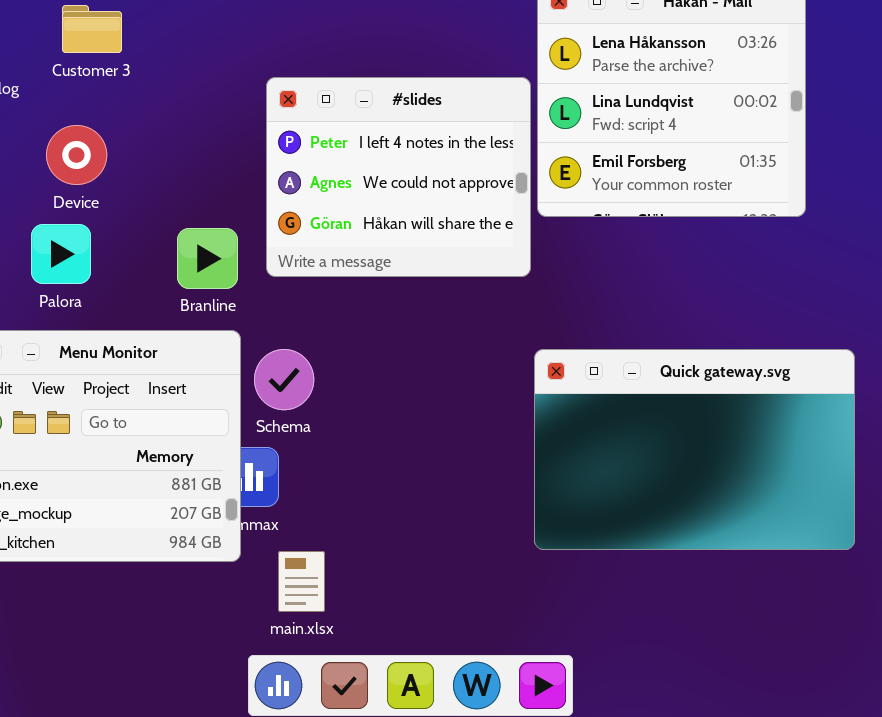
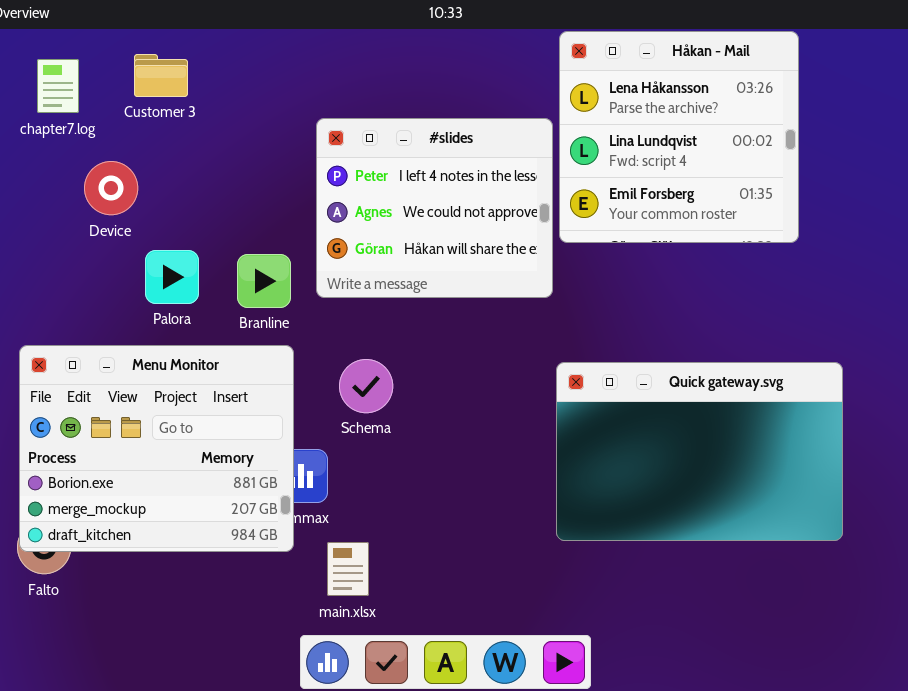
Device: [46,125,107,185] -> [84,161,138,215], moved
Palora: [31,224,91,284] -> [145,250,199,304], moved
Schema: [254,349,314,410] -> [339,359,393,413], moved

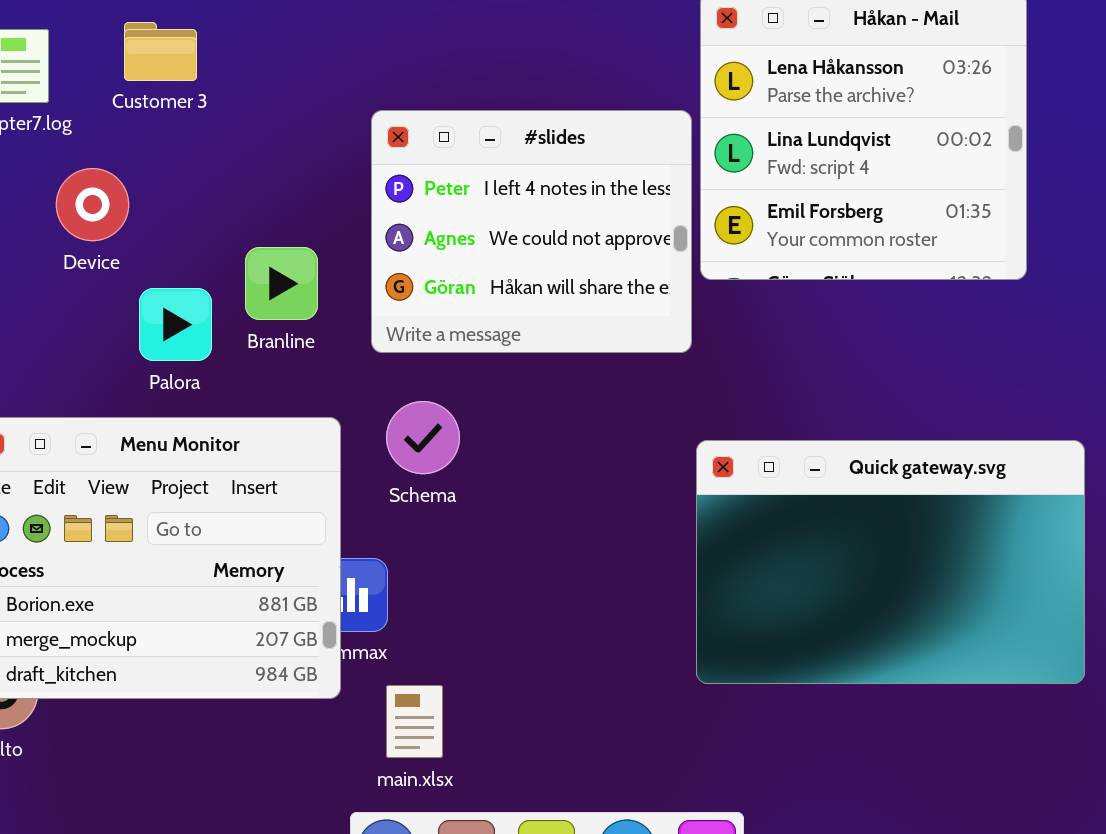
Branline: [237,254,291,308] -> [245,247,318,320], moved
Schema: [339,359,393,413] -> [386,401,460,474], moved

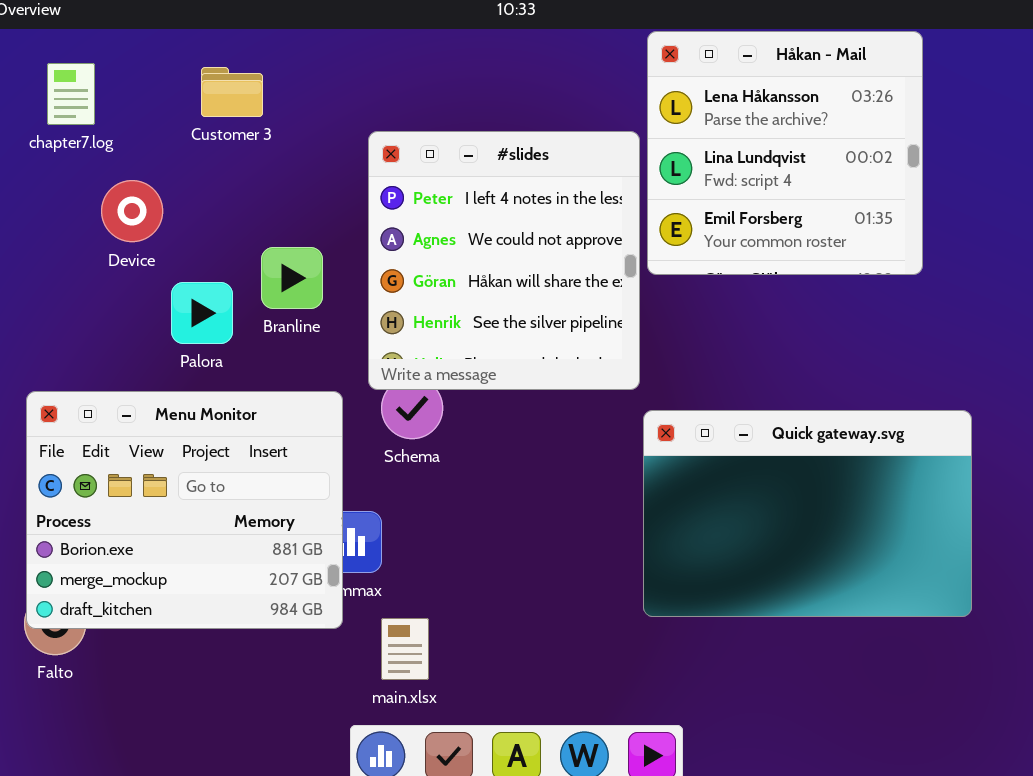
Customer 3: [124,22,197,81] -> [201,67,263,117], moved
#slides: [371,110,692,353] -> [368,131,640,390], resized

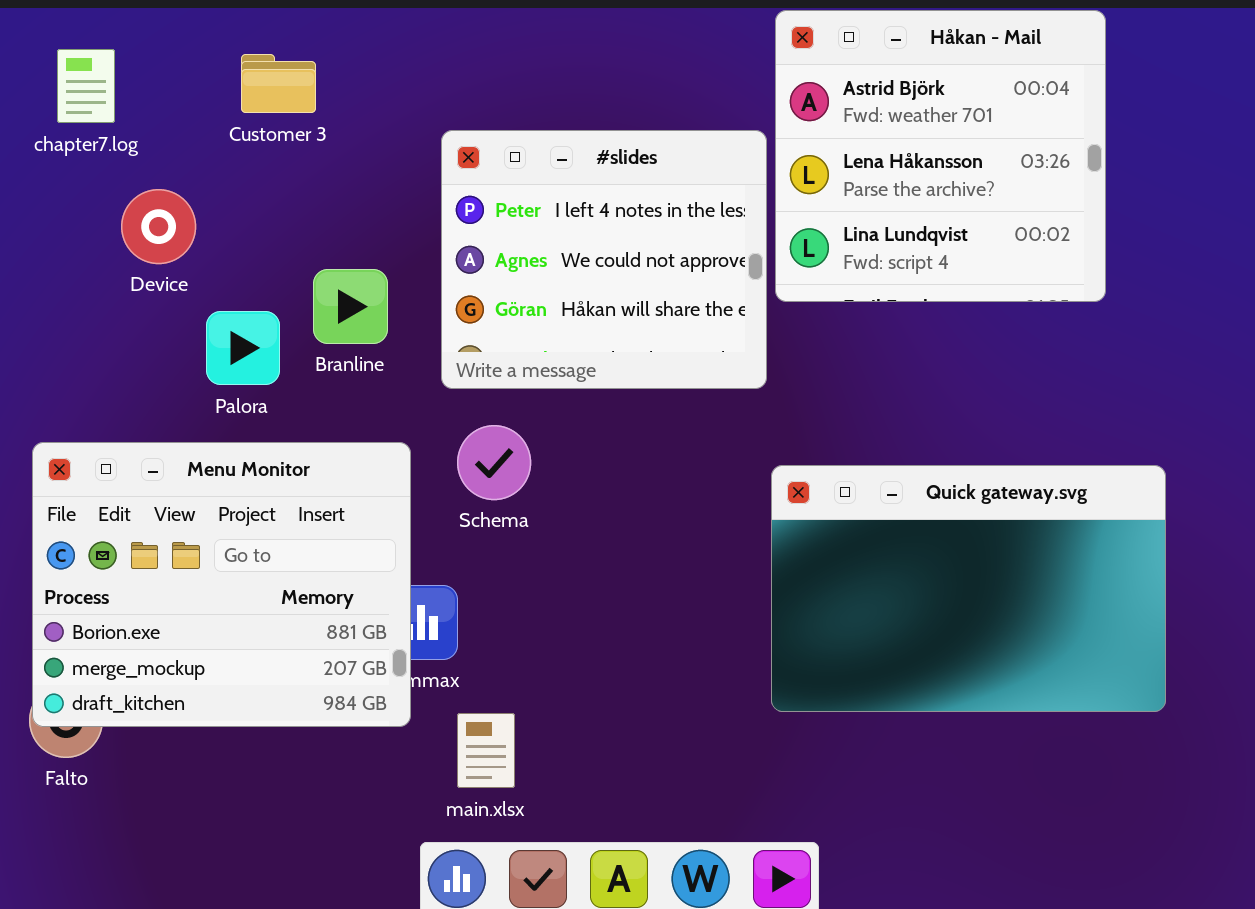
Håkan - Mail: [647,31,923,275] -> [775,10,1106,302], scrolled up 1 row
#slides: [368,131,640,390] -> [441,130,767,389], resized

